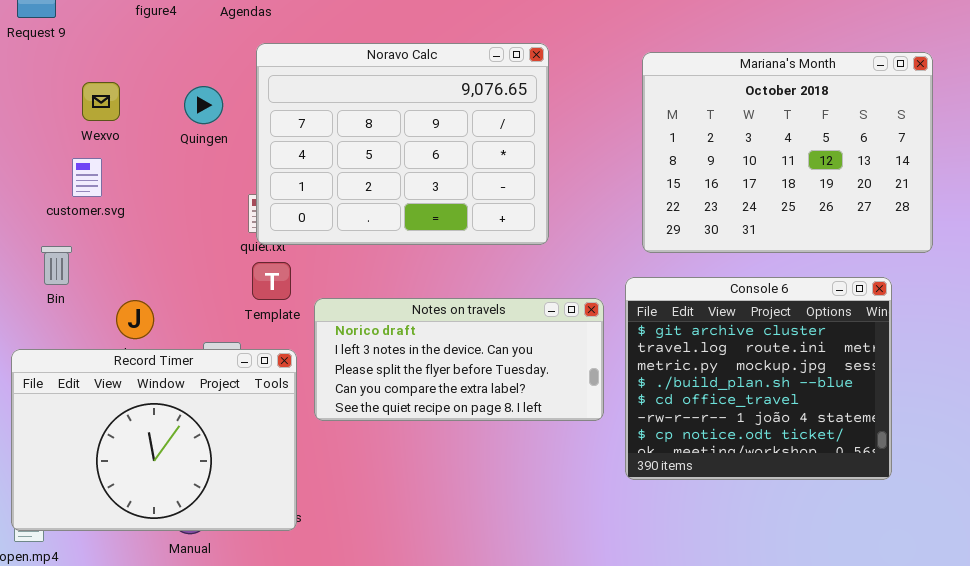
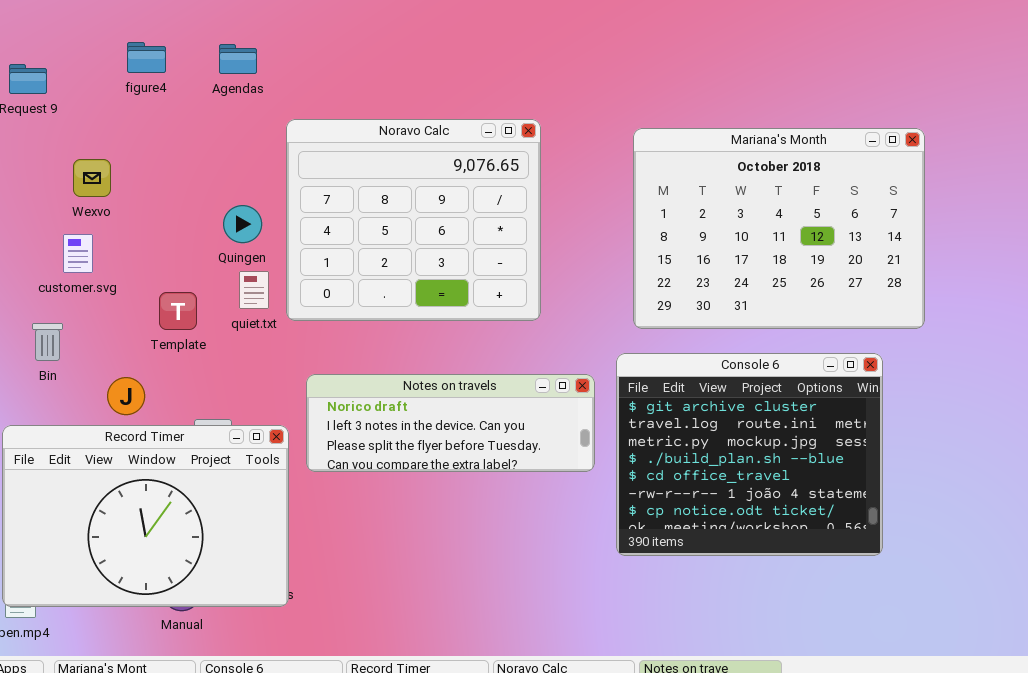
Noravo Calc: [256,43,549,245] -> [286,119,541,321], resized
Quingen: [184,86,223,124] -> [223,205,262,243], moved
Template: [252,262,291,300] -> [159,292,197,330], moved
Notes on travels: [314,298,604,421] -> [306,374,595,472], resized

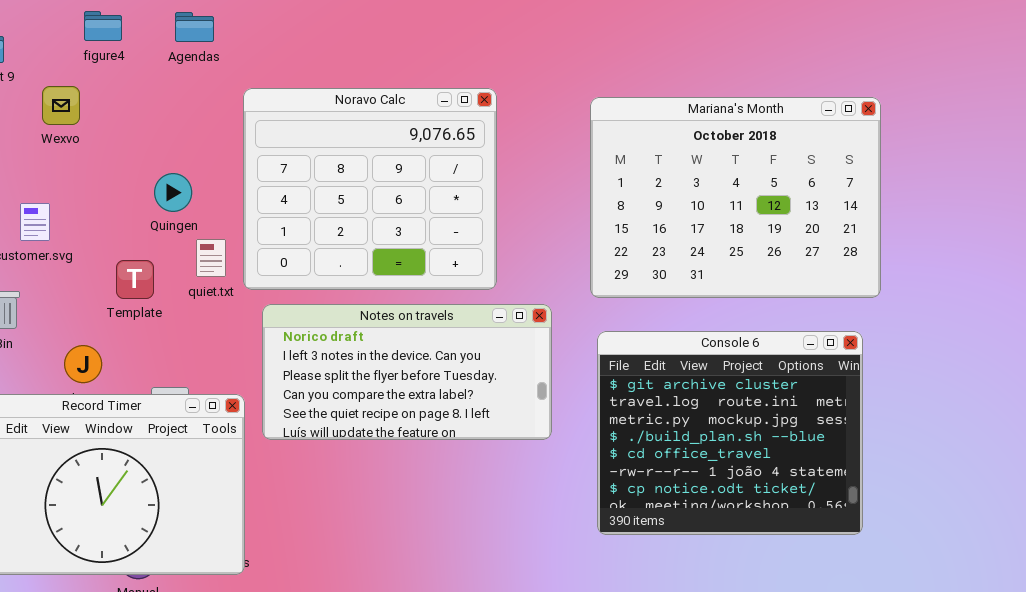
Wexvo: [73,159,111,197] -> [42,86,80,125], moved
Quingen: [223,205,262,243] -> [154,173,192,212], moved
Console 6: [616,353,883,556] -> [597,331,863,535], moved
Notes on travels: [306,374,595,472] -> [262,304,552,440], resized

